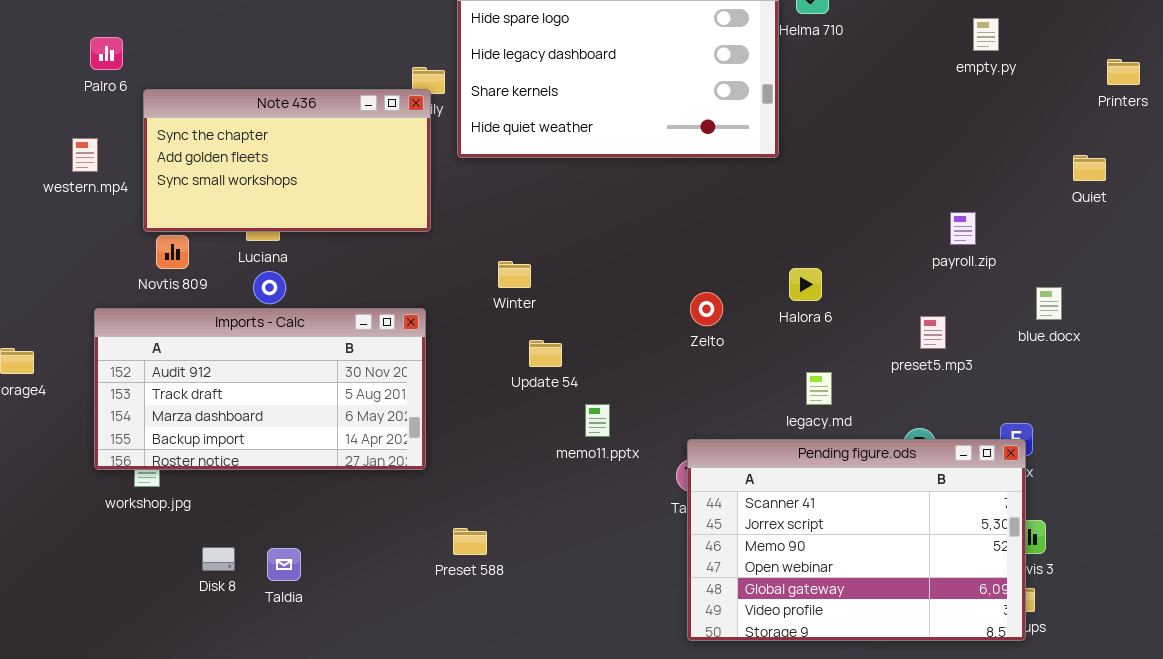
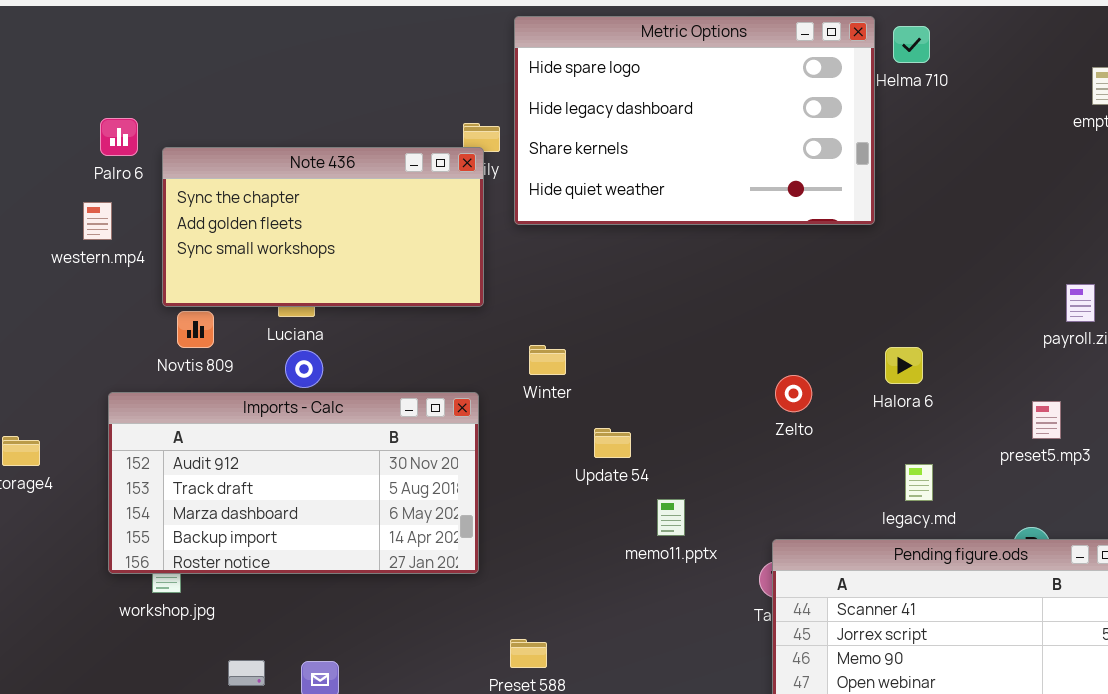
Palro 6: [90,37,123,70] -> [100,118,138,156], moved
Winter: [498,261,531,288] -> [529,345,566,375], moved

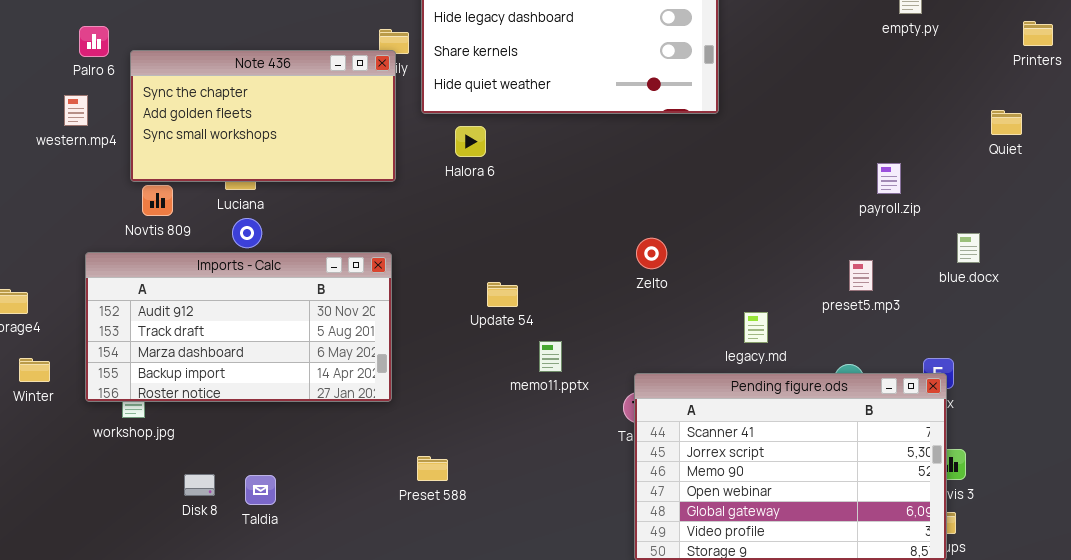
Winter: [529,345,566,375] -> [19,358,50,382], moved
Halora 6: [885,347,923,384] -> [455,126,486,157], moved

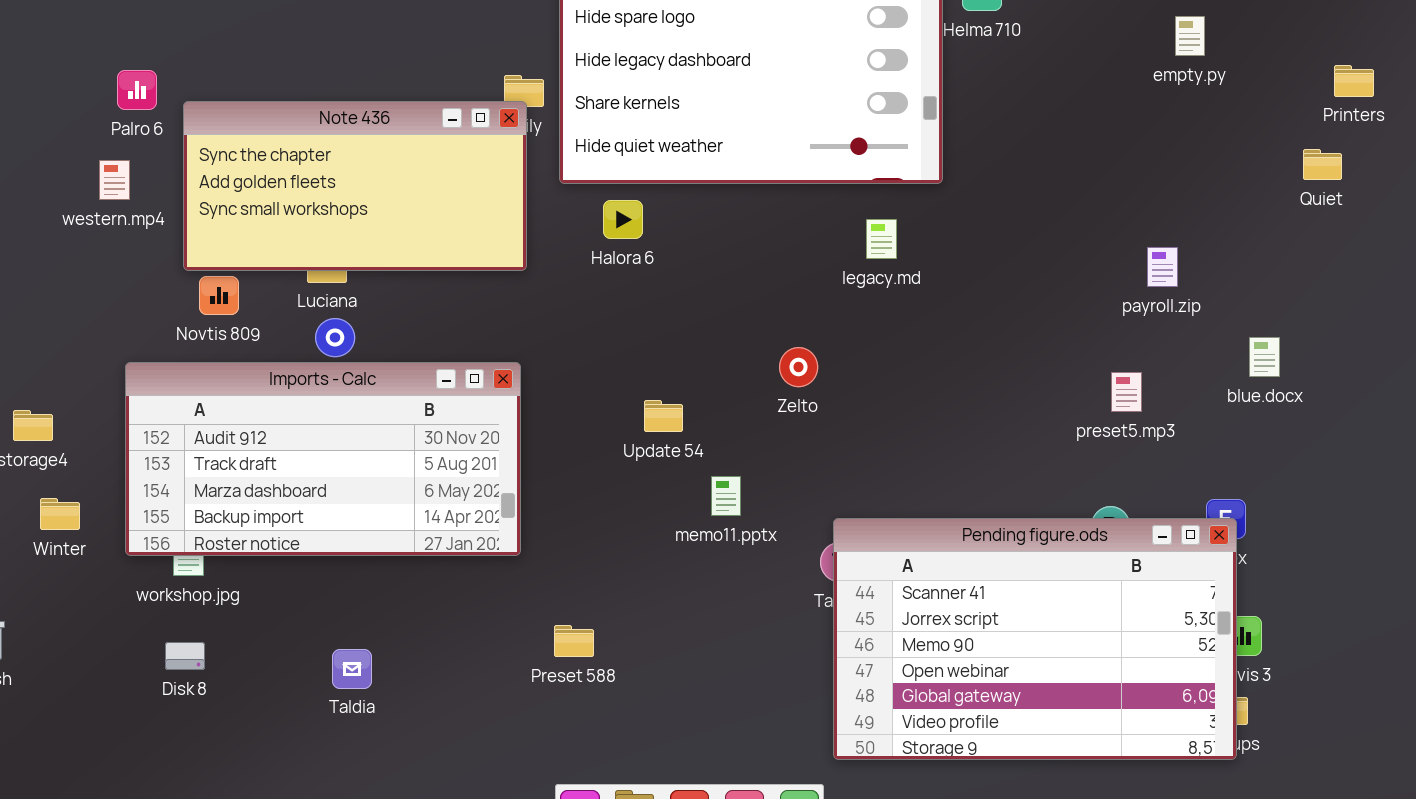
Quiet: [991,110,1022,135] -> [1303,149,1342,180], moved
Zelto: [636,238,667,269] -> [779,347,818,387], moved
legacy.md: [744,312,768,343] -> [866,219,897,259], moved
Disk 8: [184,474,215,496] -> [165,642,205,670], moved

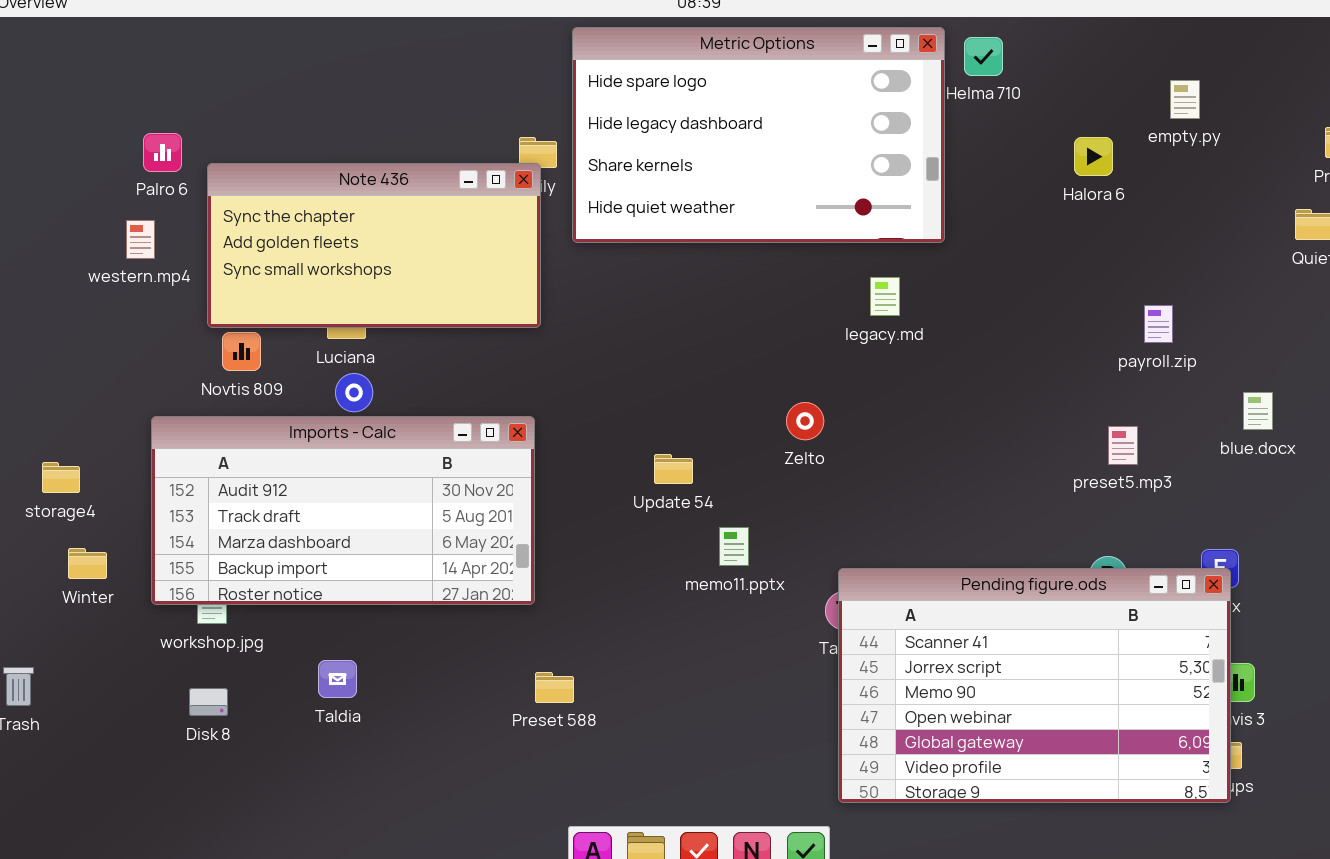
Halora 6: [603,200,643,239] -> [1074,137,1113,176], moved
Preset 588: [554,625,594,657] -> [535,672,574,703], moved
Taldia: [332,649,372,689] -> [318,660,357,698], moved

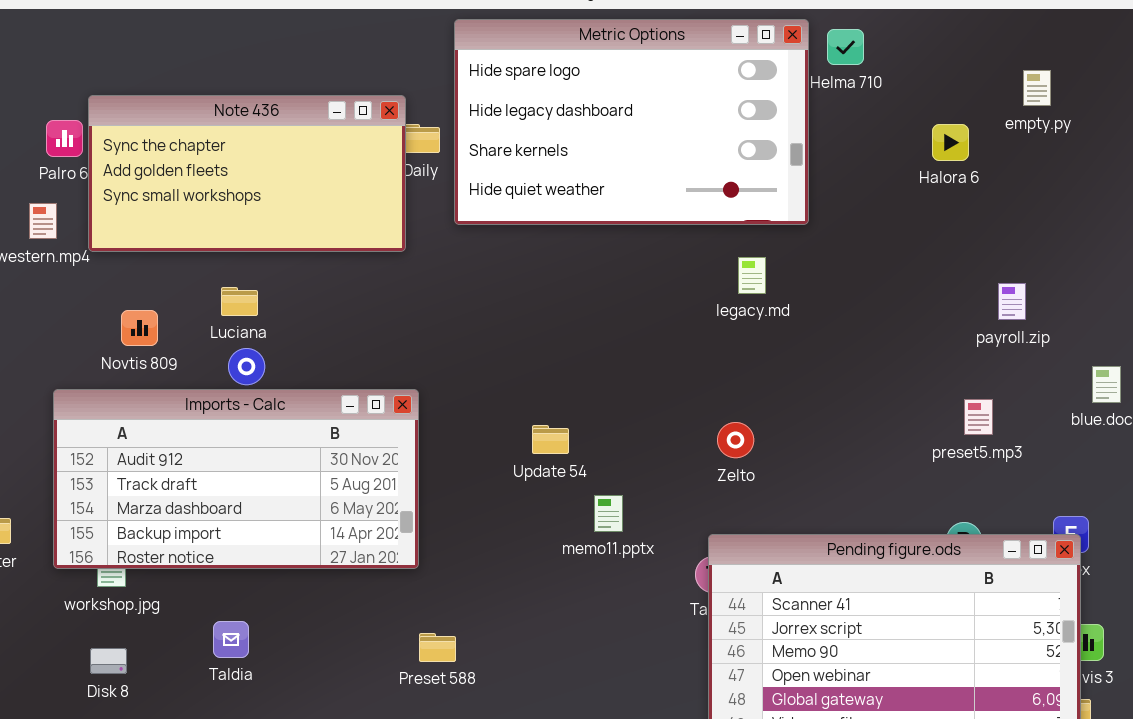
Note 436: [207,163,541,328] -> [88,95,406,252], moved
Zelto: [786,402,824,440] -> [717,422,754,458], moved

